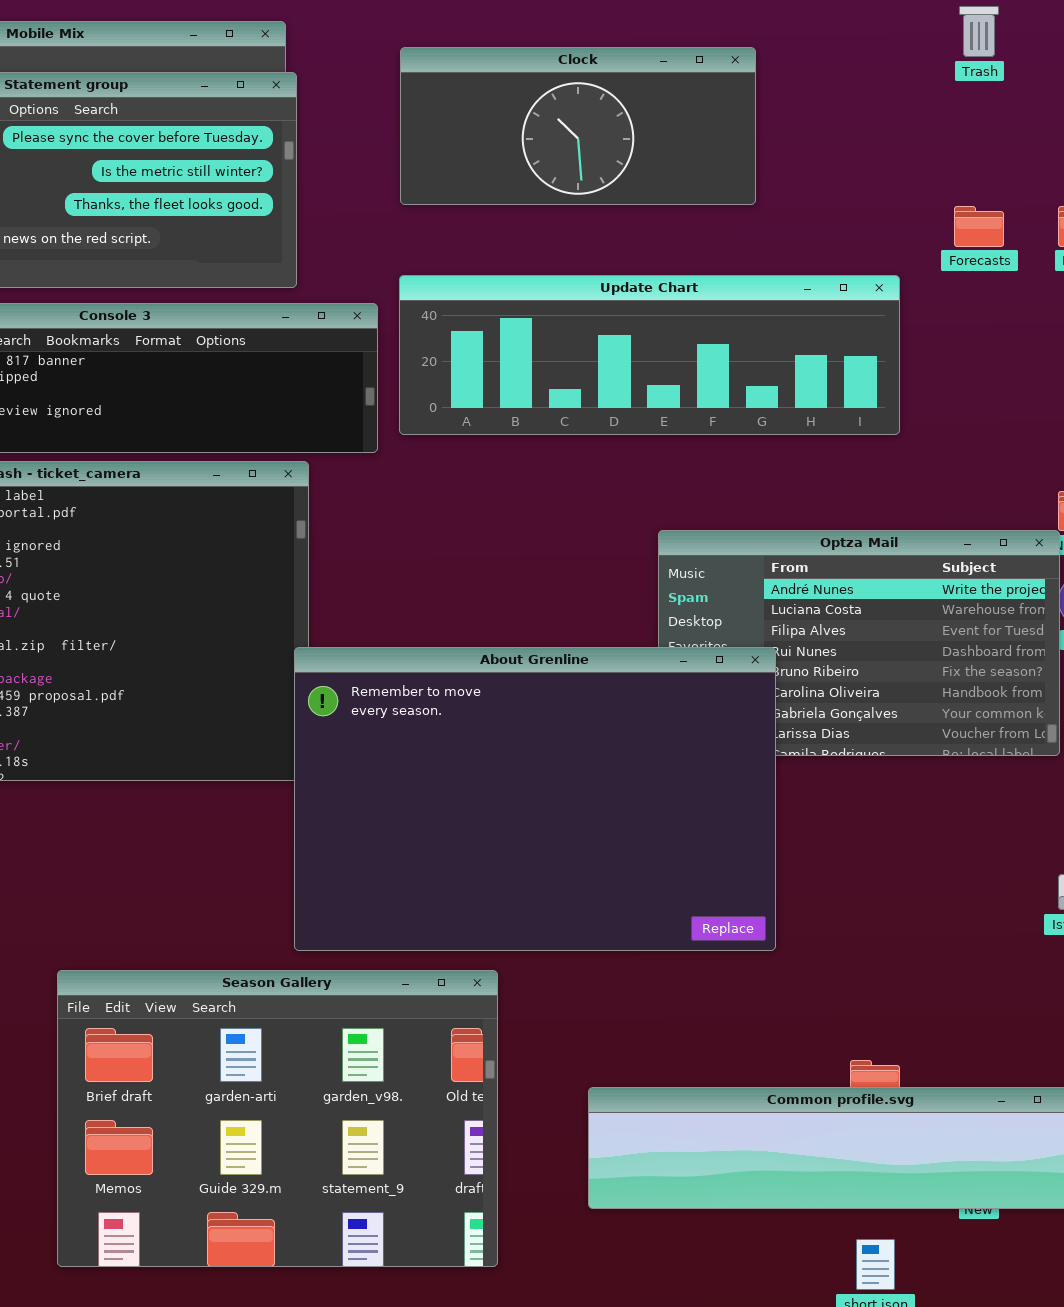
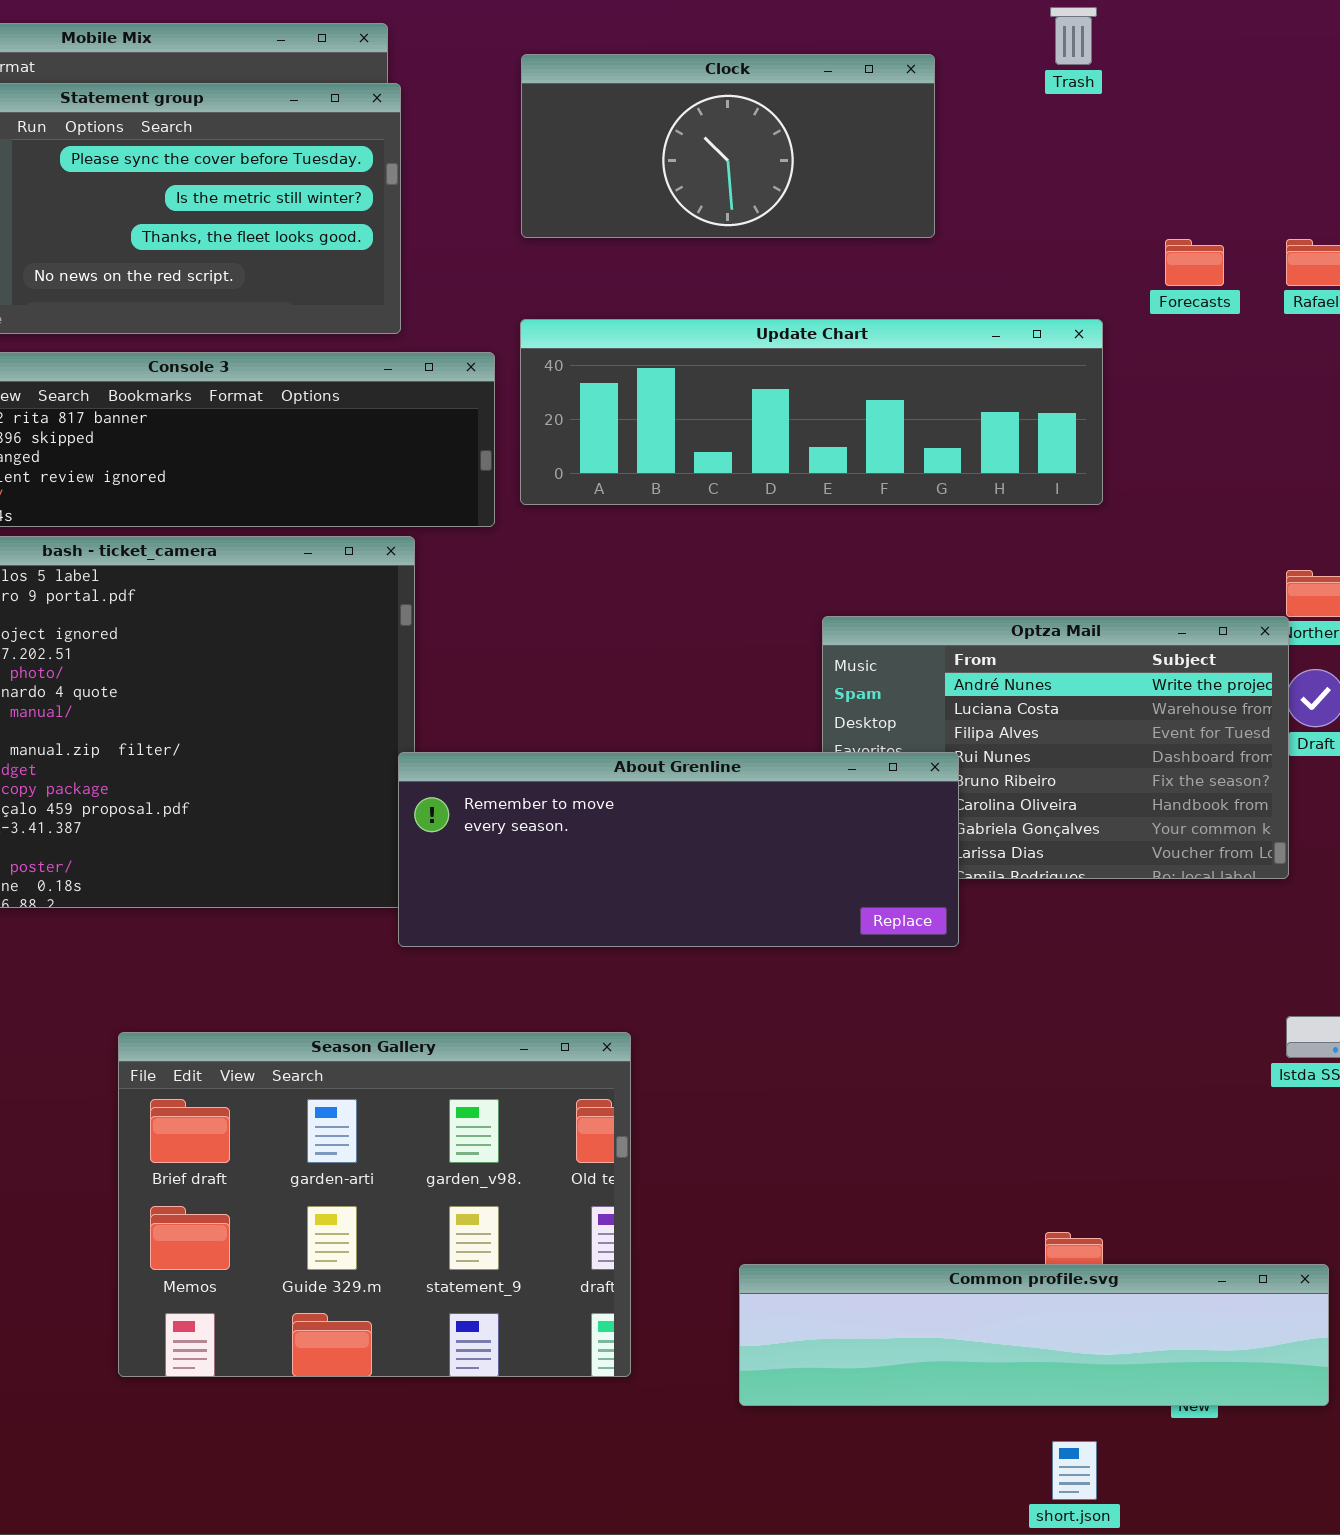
Trash: [959,6,999,57] -> [1050,7,1097,65], moved
About Grenline: [294,647,776,951] -> [398,752,959,947], resized
Season Gallery: [57,970,498,1267] -> [118,1032,631,1377], moved

